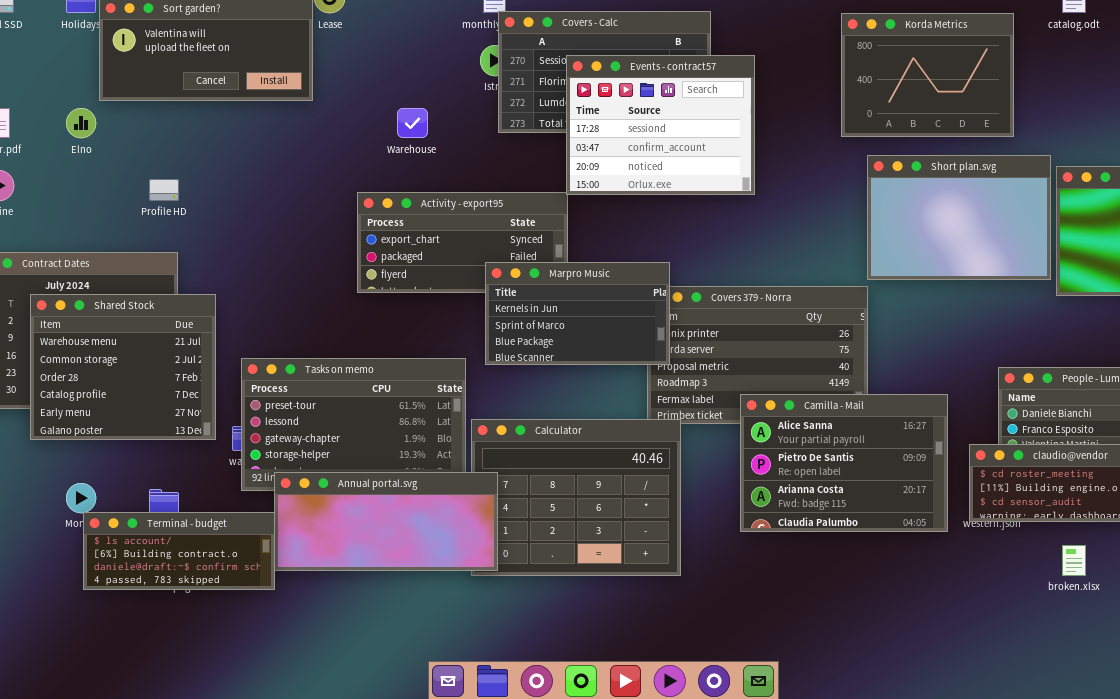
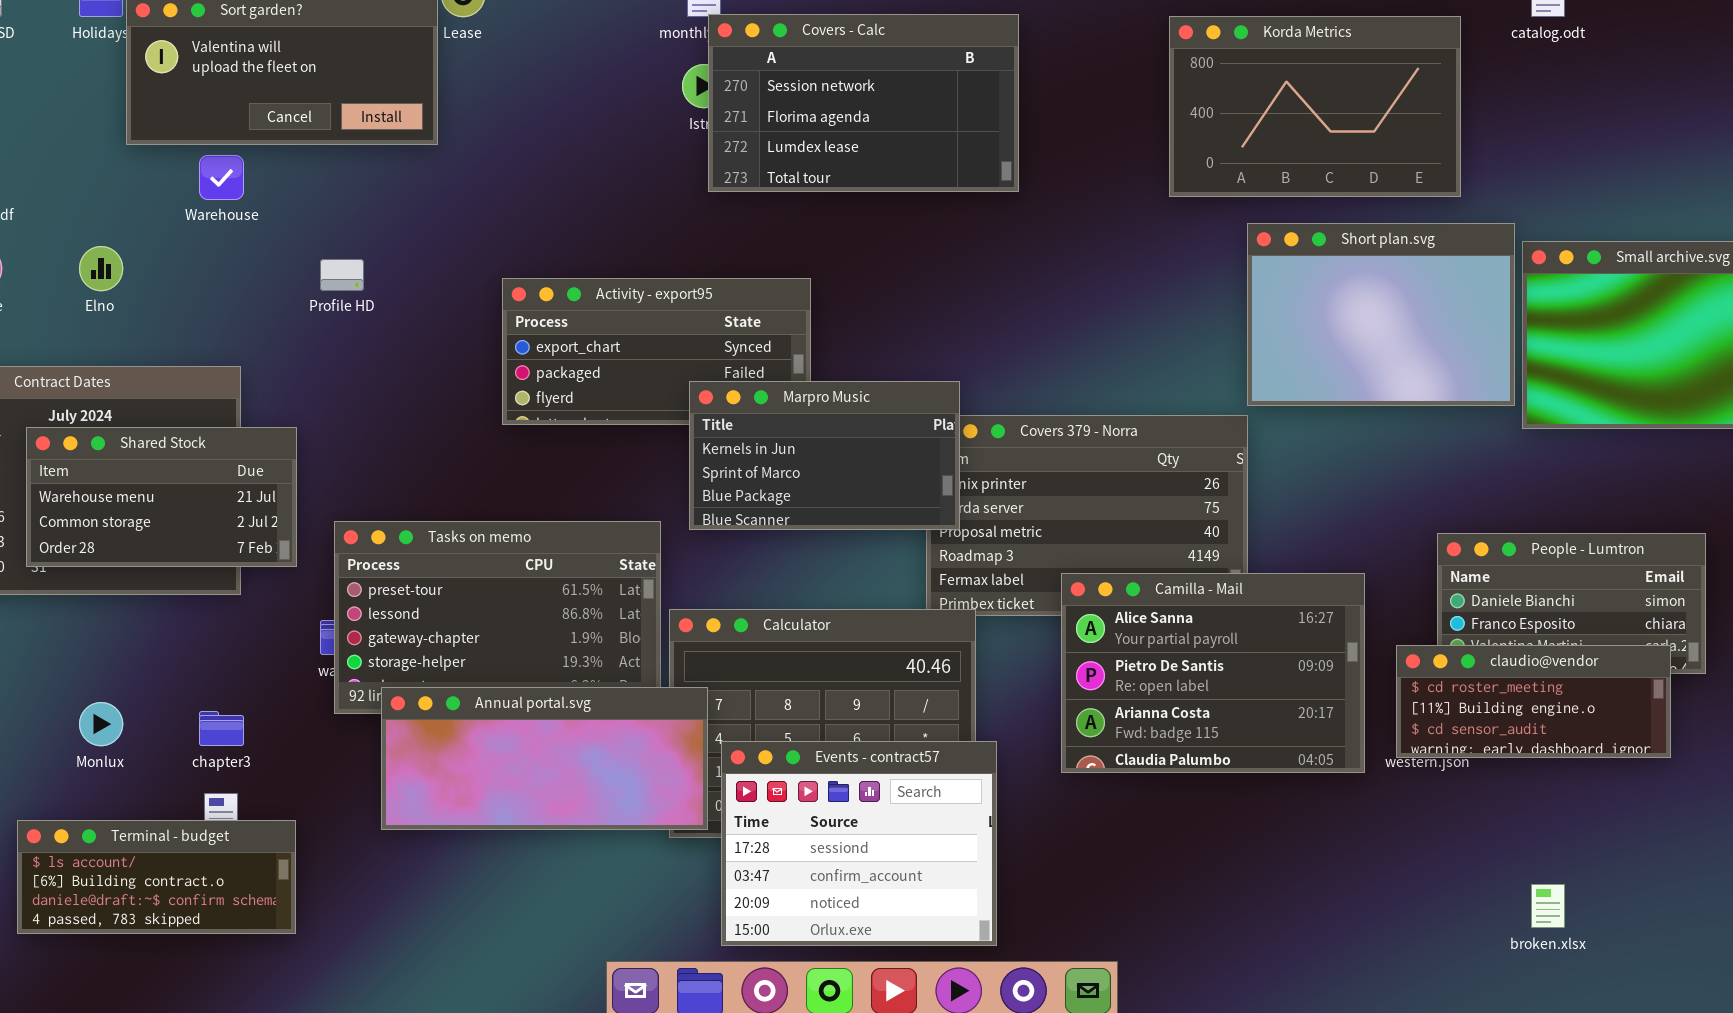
Korda Metrics: [841,13,1014,137] -> [1169,16,1461,197], resized
Events - contract57: [566,55,755,195] -> [721,741,997,946], moved
Elno: [66,108,96,138] -> [79,246,123,291], moved
Warehouse: [397,108,428,138] -> [199,155,244,200], moved
Profile HD: [149,179,179,201] -> [320,259,364,291], moved
Shared Stock: [30,294,216,440] -> [26,427,297,567], resized
Terminal - budget: [83,512,275,590] -> [17,820,296,934], moved
broken.xlsx: [1062,545,1086,576] -> [1531,884,1565,928], moved

